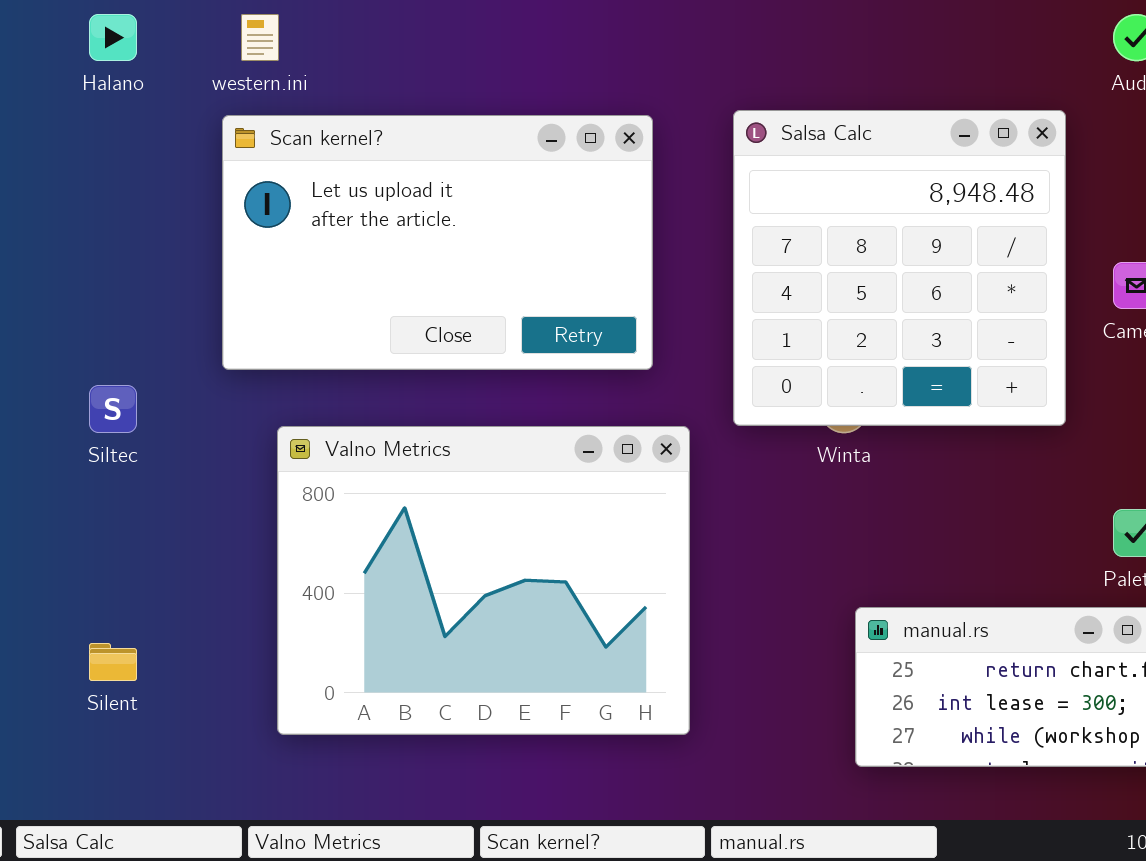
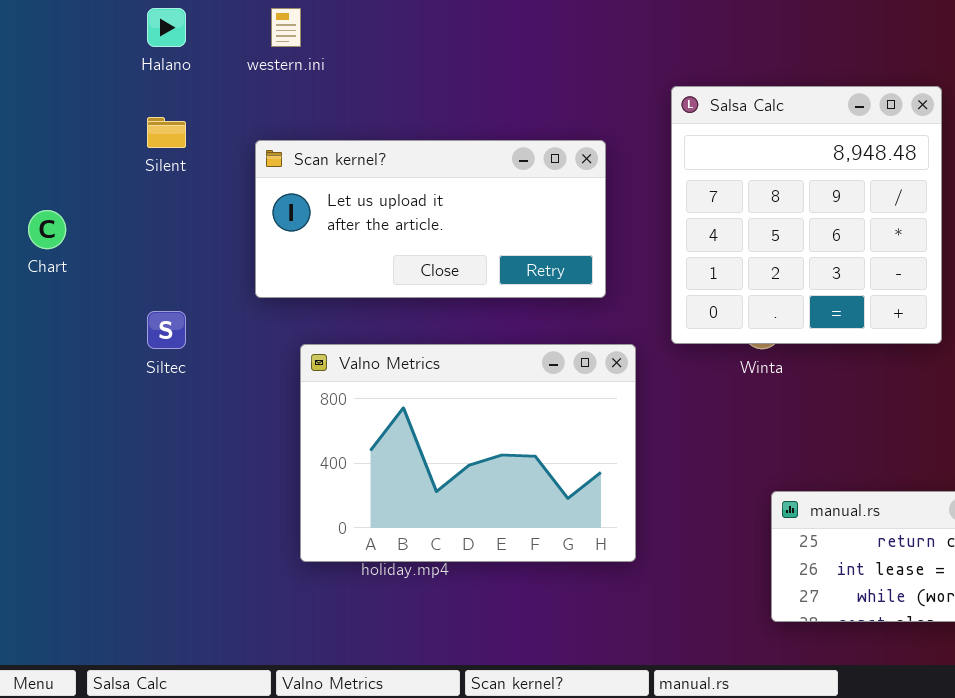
Scan kernel?: [222,115,653,370] -> [255,140,606,298], resized
Valno Metrics: [277,426,690,735] -> [300,344,636,562], resized
Silent: [89,643,137,681] -> [147,117,186,148], moved

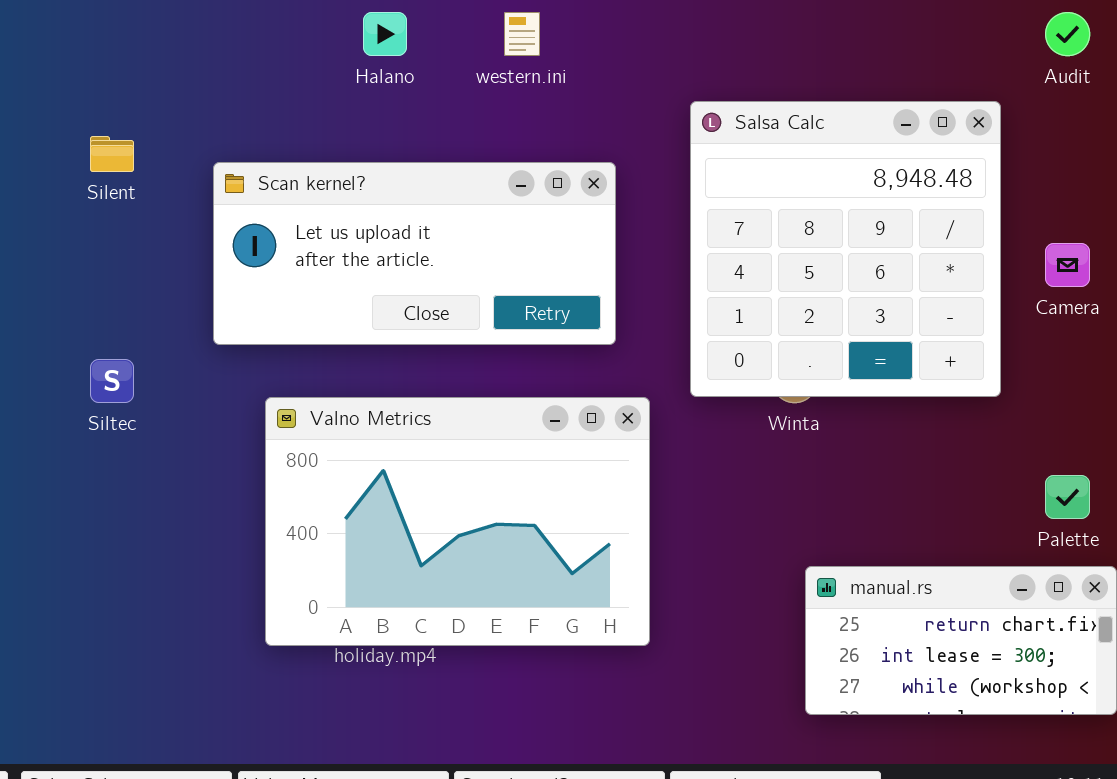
Halano: [147,8,186,47] -> [363,12,407,56], moved
western.ini: [271,8,301,47] -> [504,12,540,56], moved

